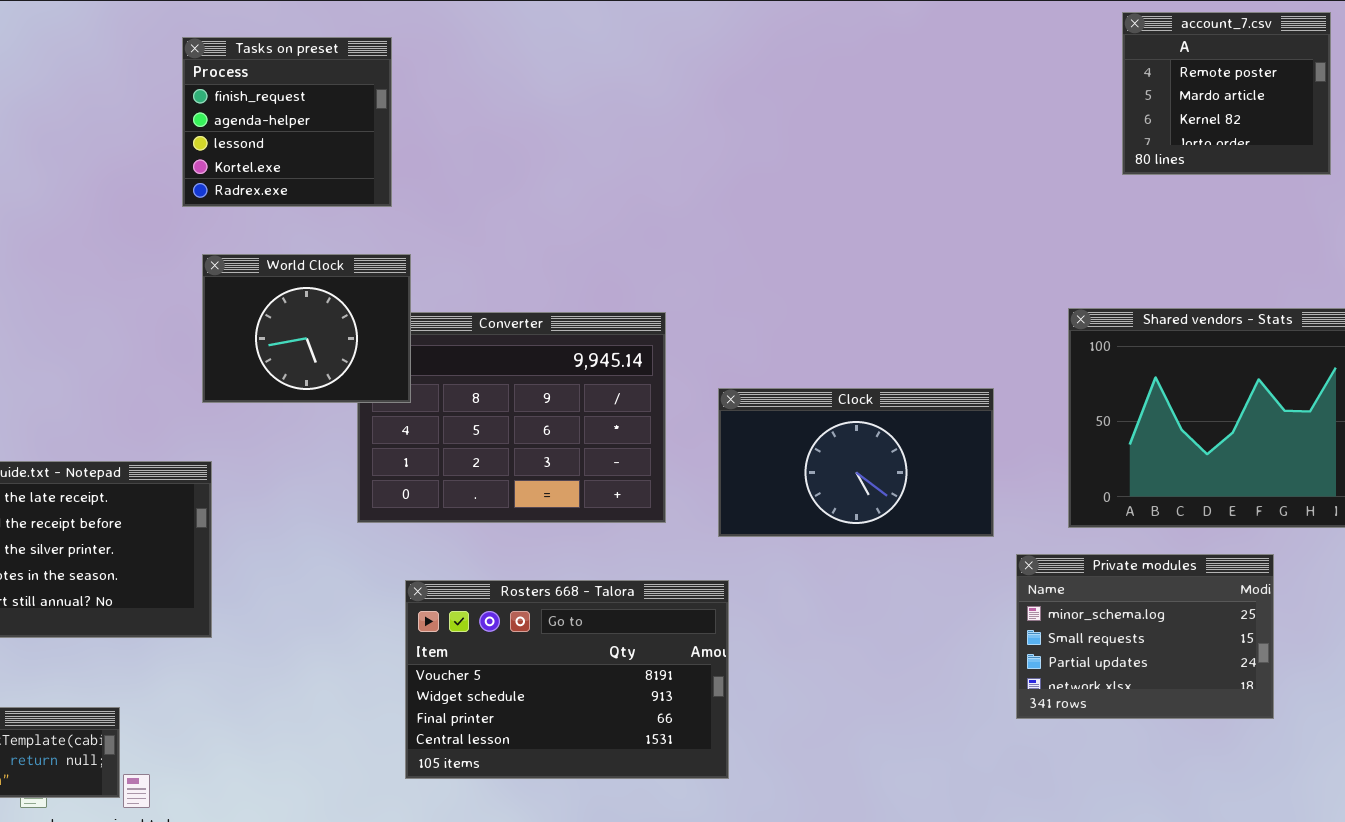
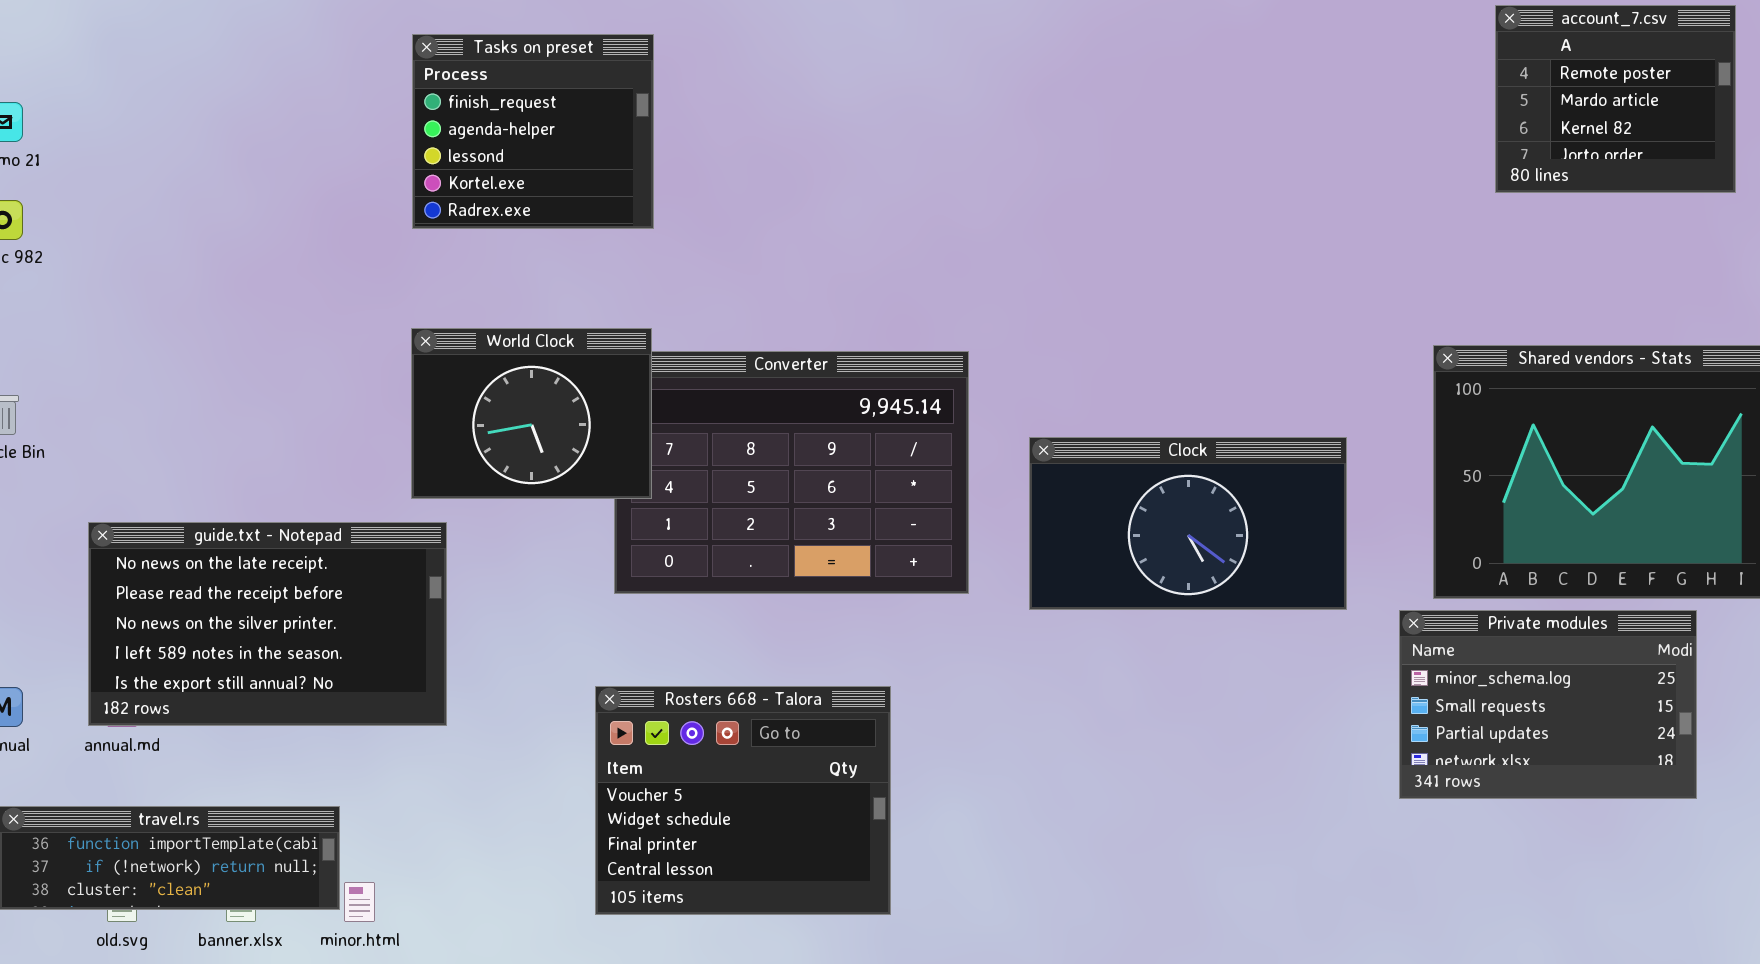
World Clock: [202,254,411,403] -> [411,328,652,499], moved
Private modules: [1016,554,1274,719] -> [1399,610,1697,799], moved
Rosters 668 - Talora: [405,580,729,779] -> [595,686,891,915], moved, resized

